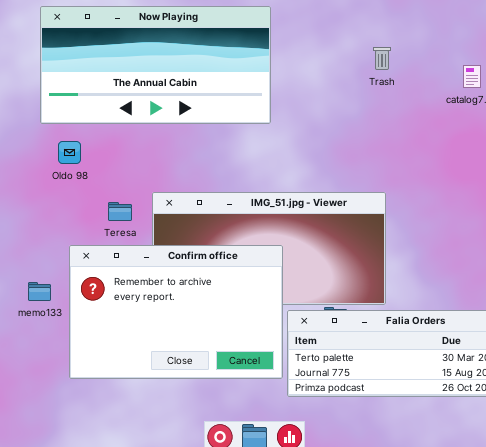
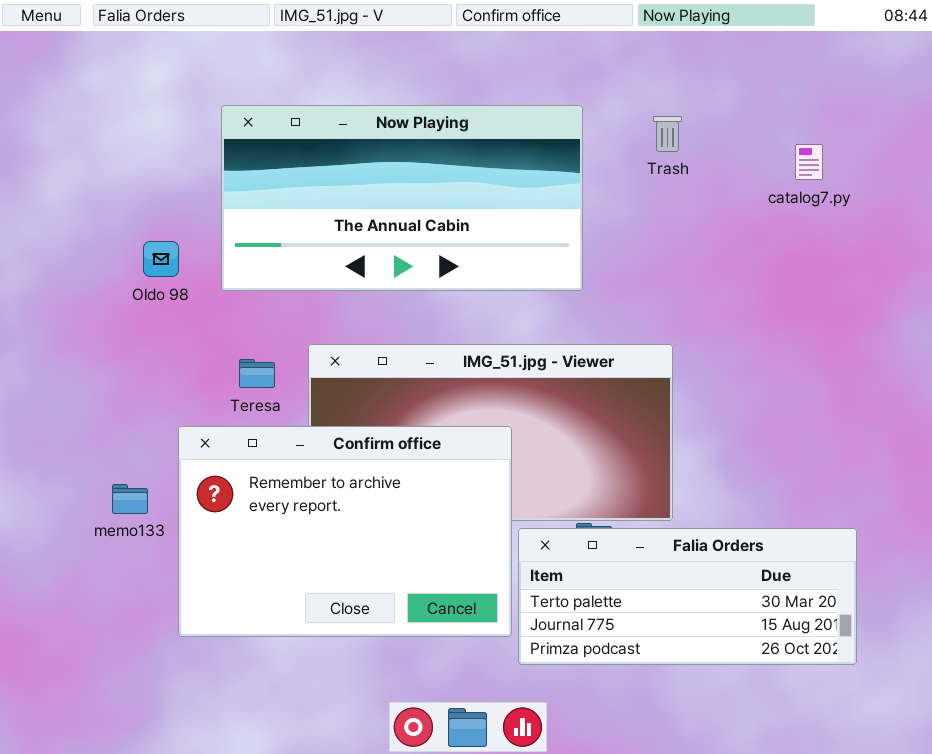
Now Playing: [40,6,271,124] -> [221,105,583,291], moved
Oldo 98: [58,141,81,164] -> [143,241,179,277], moved

